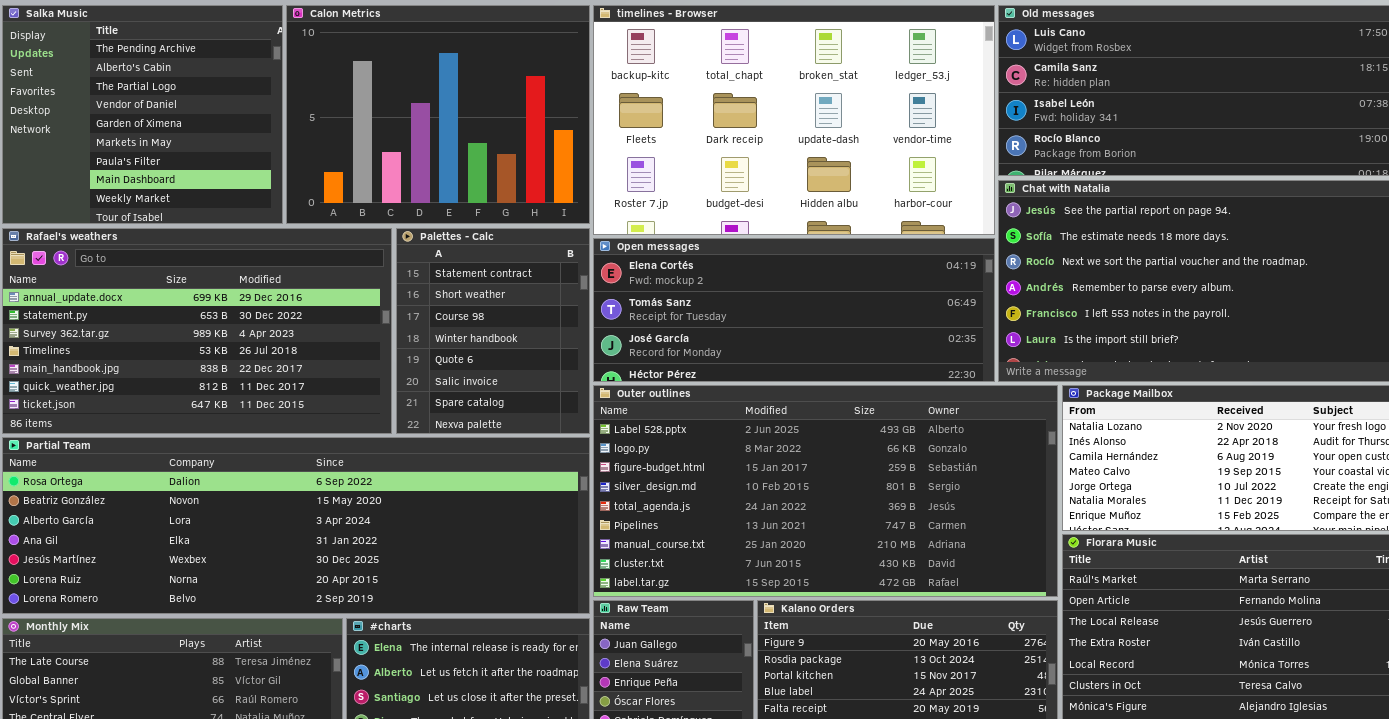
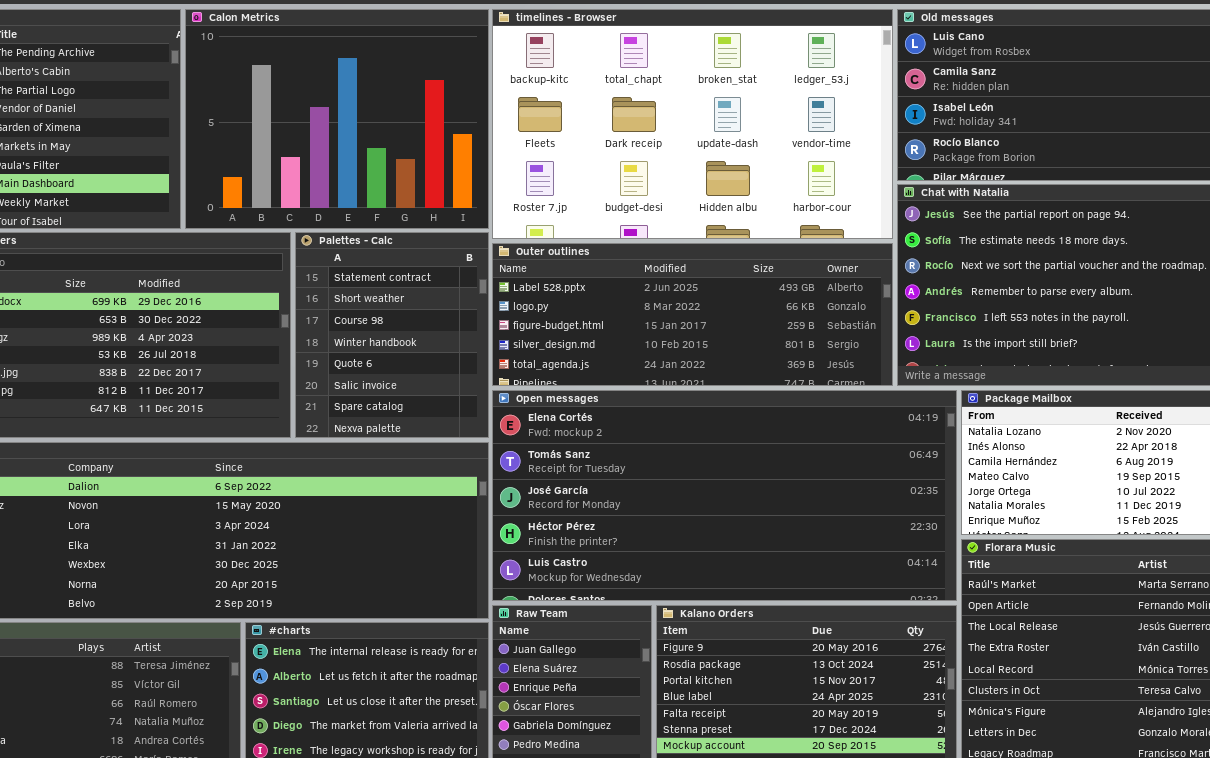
Open messages: [593,238,995,382] -> [492,390,957,601], moved, resized
Outer outlines: [593,385,1058,597] -> [492,243,893,386], moved, resized

